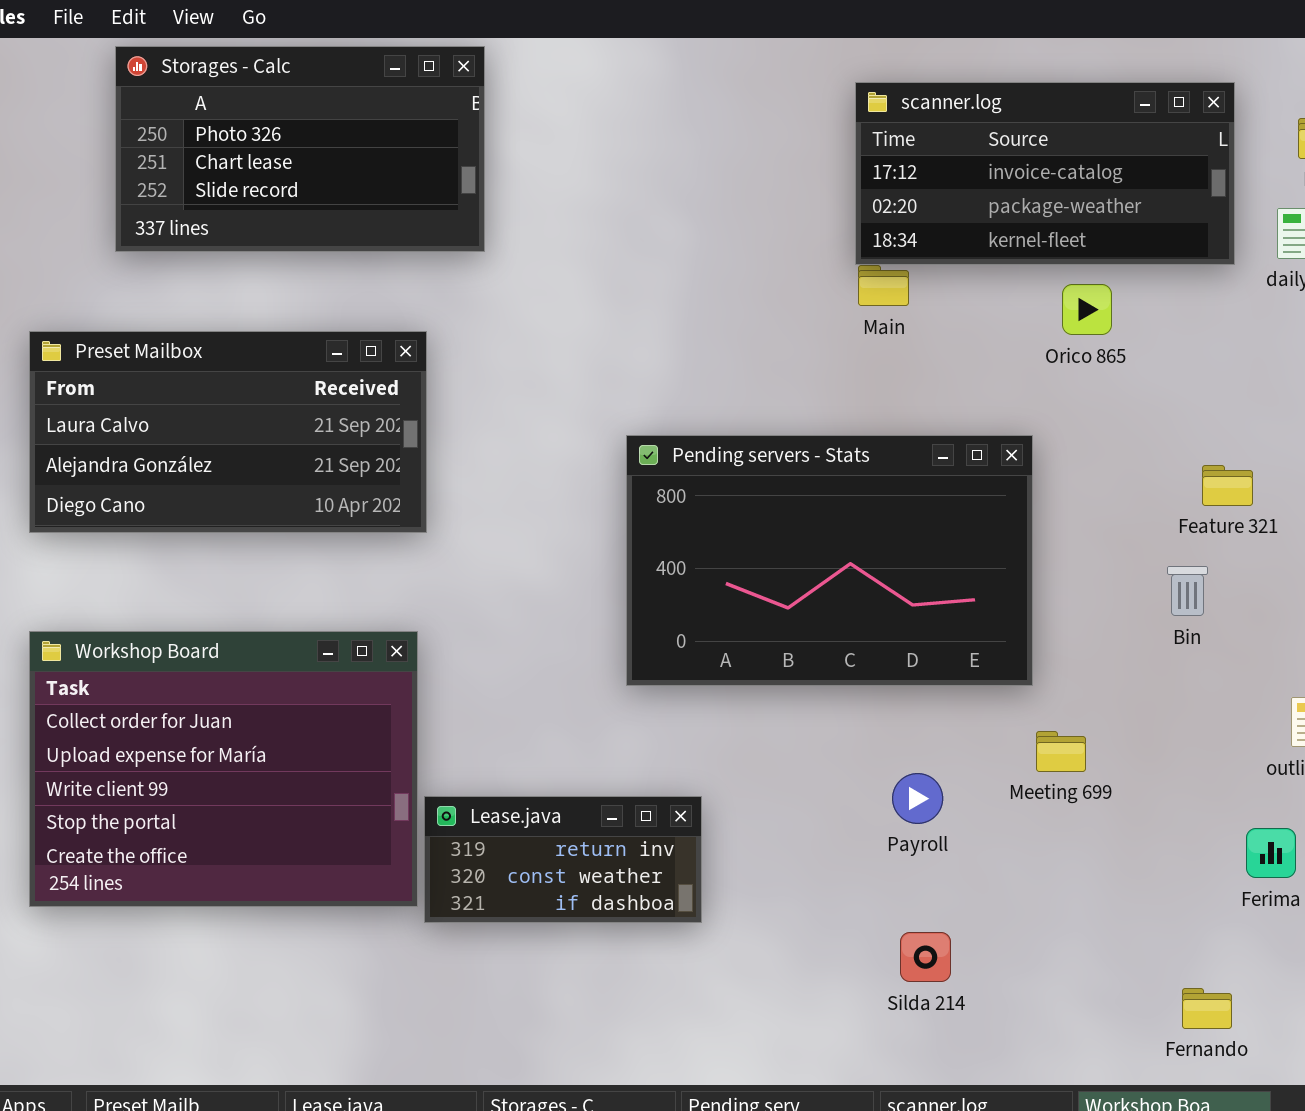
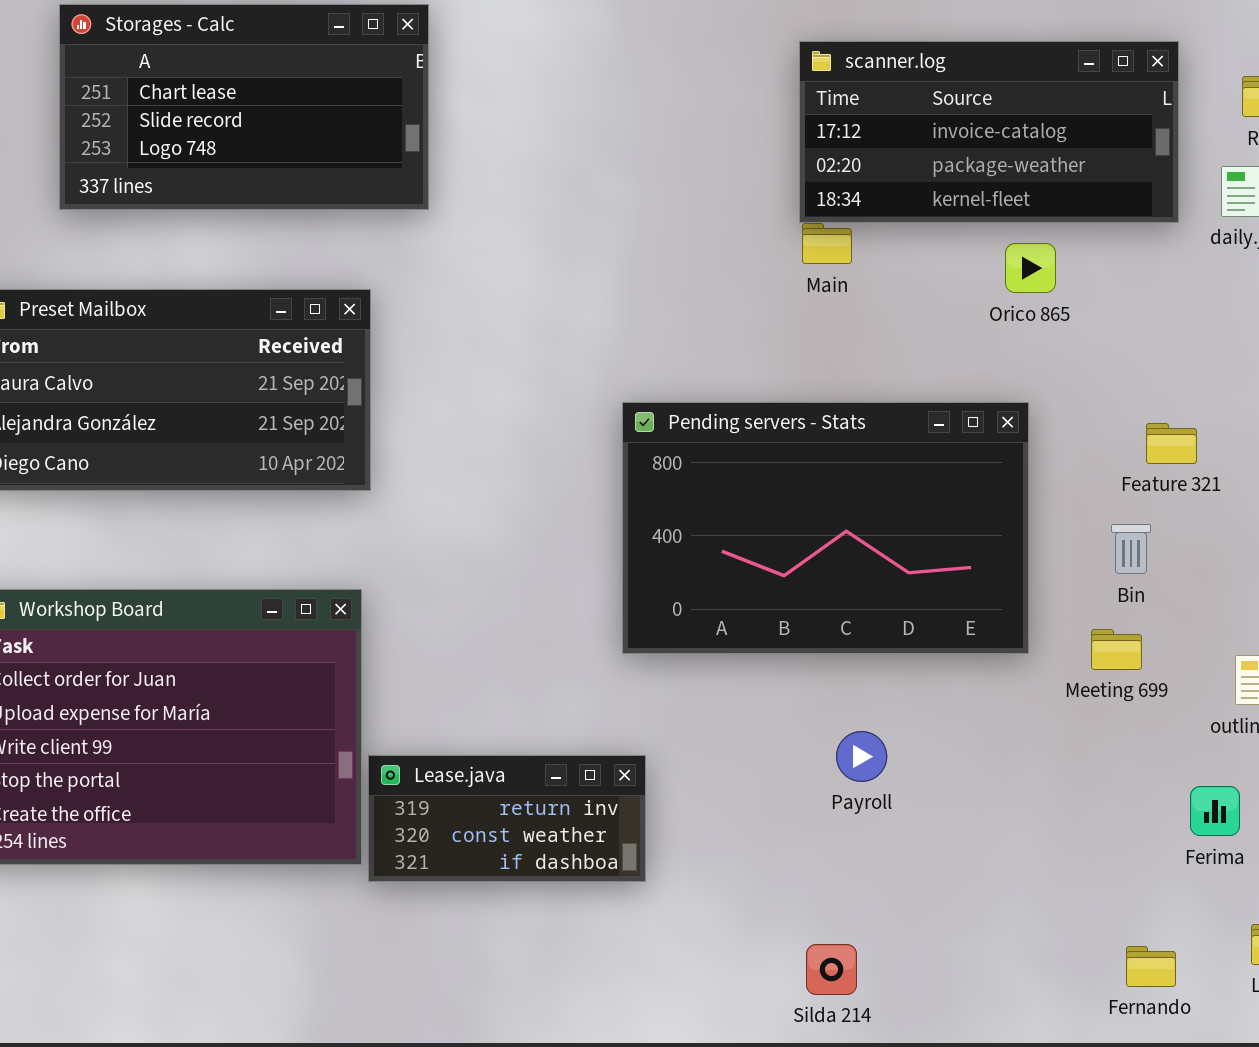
Storages - Calc: [115,46,485,252] -> [59,4,429,210], scrolled down 1 row
Pending servers - Stats: [626,435,1033,686] -> [622,402,1029,654], moved
Meeting 699: [1036,731,1086,772] -> [1091,629,1142,670], moved
Silda 214: [900,932,951,982] -> [806,944,857,995], moved

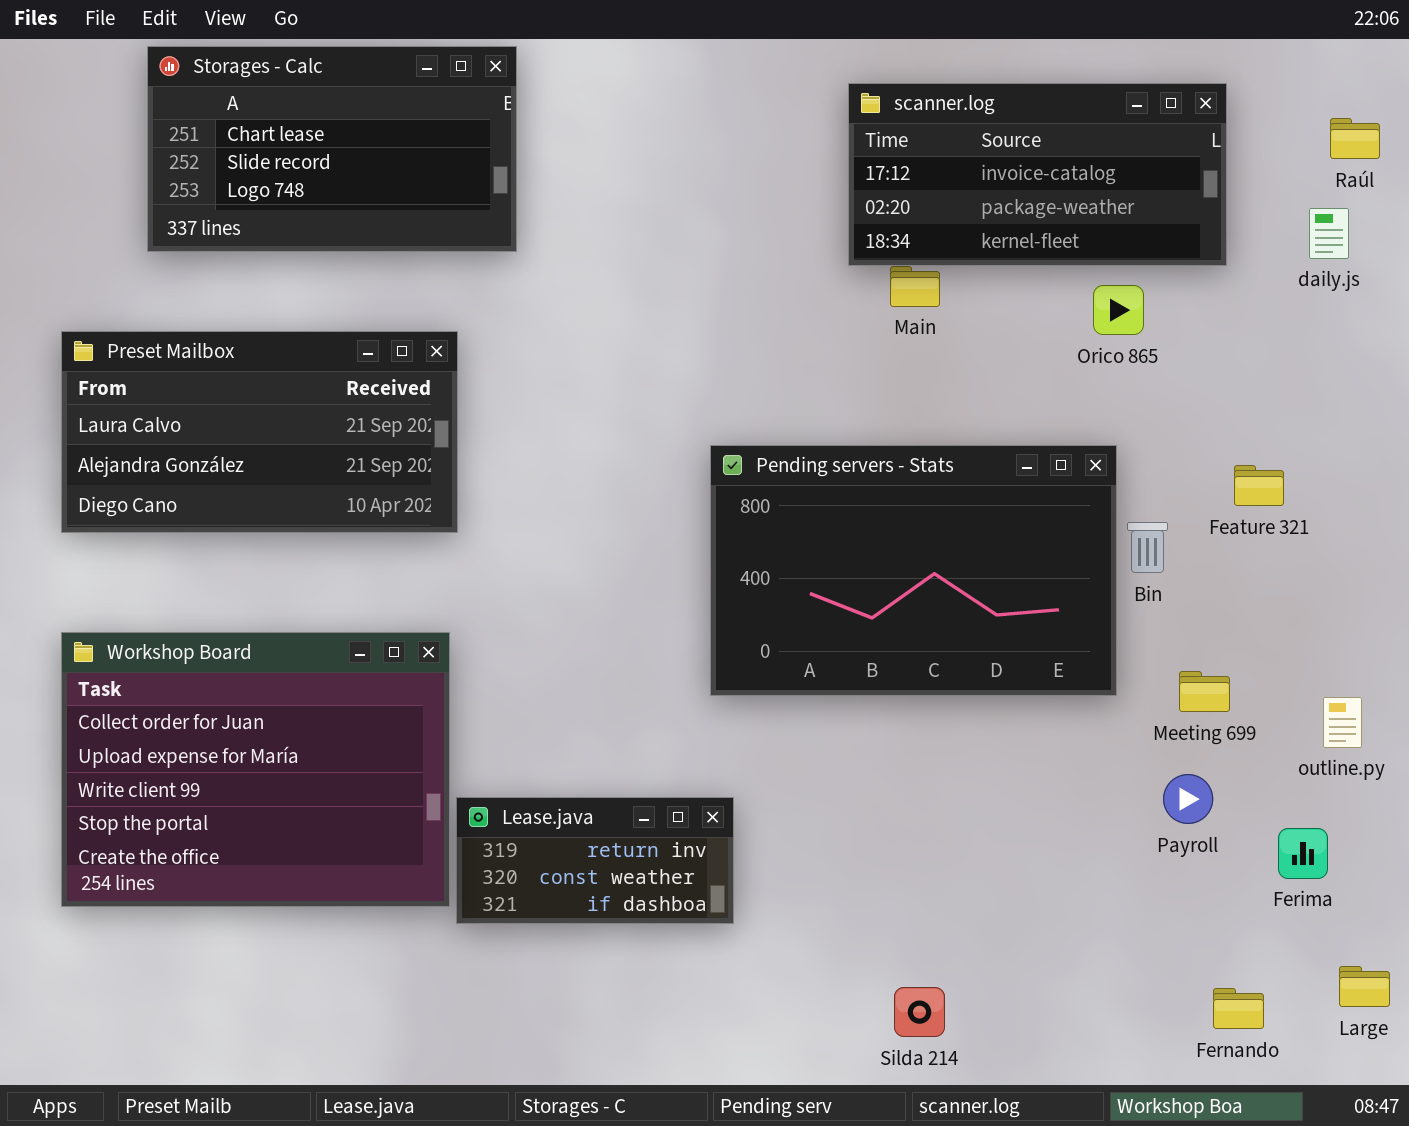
scanner.log: [799,41,1179,223] -> [848,83,1227,266], moved
Bin: [1111,524,1151,574] -> [1127,522,1168,573], moved
Payroll: [836,731,887,782] -> [1163,774,1213,824], moved

